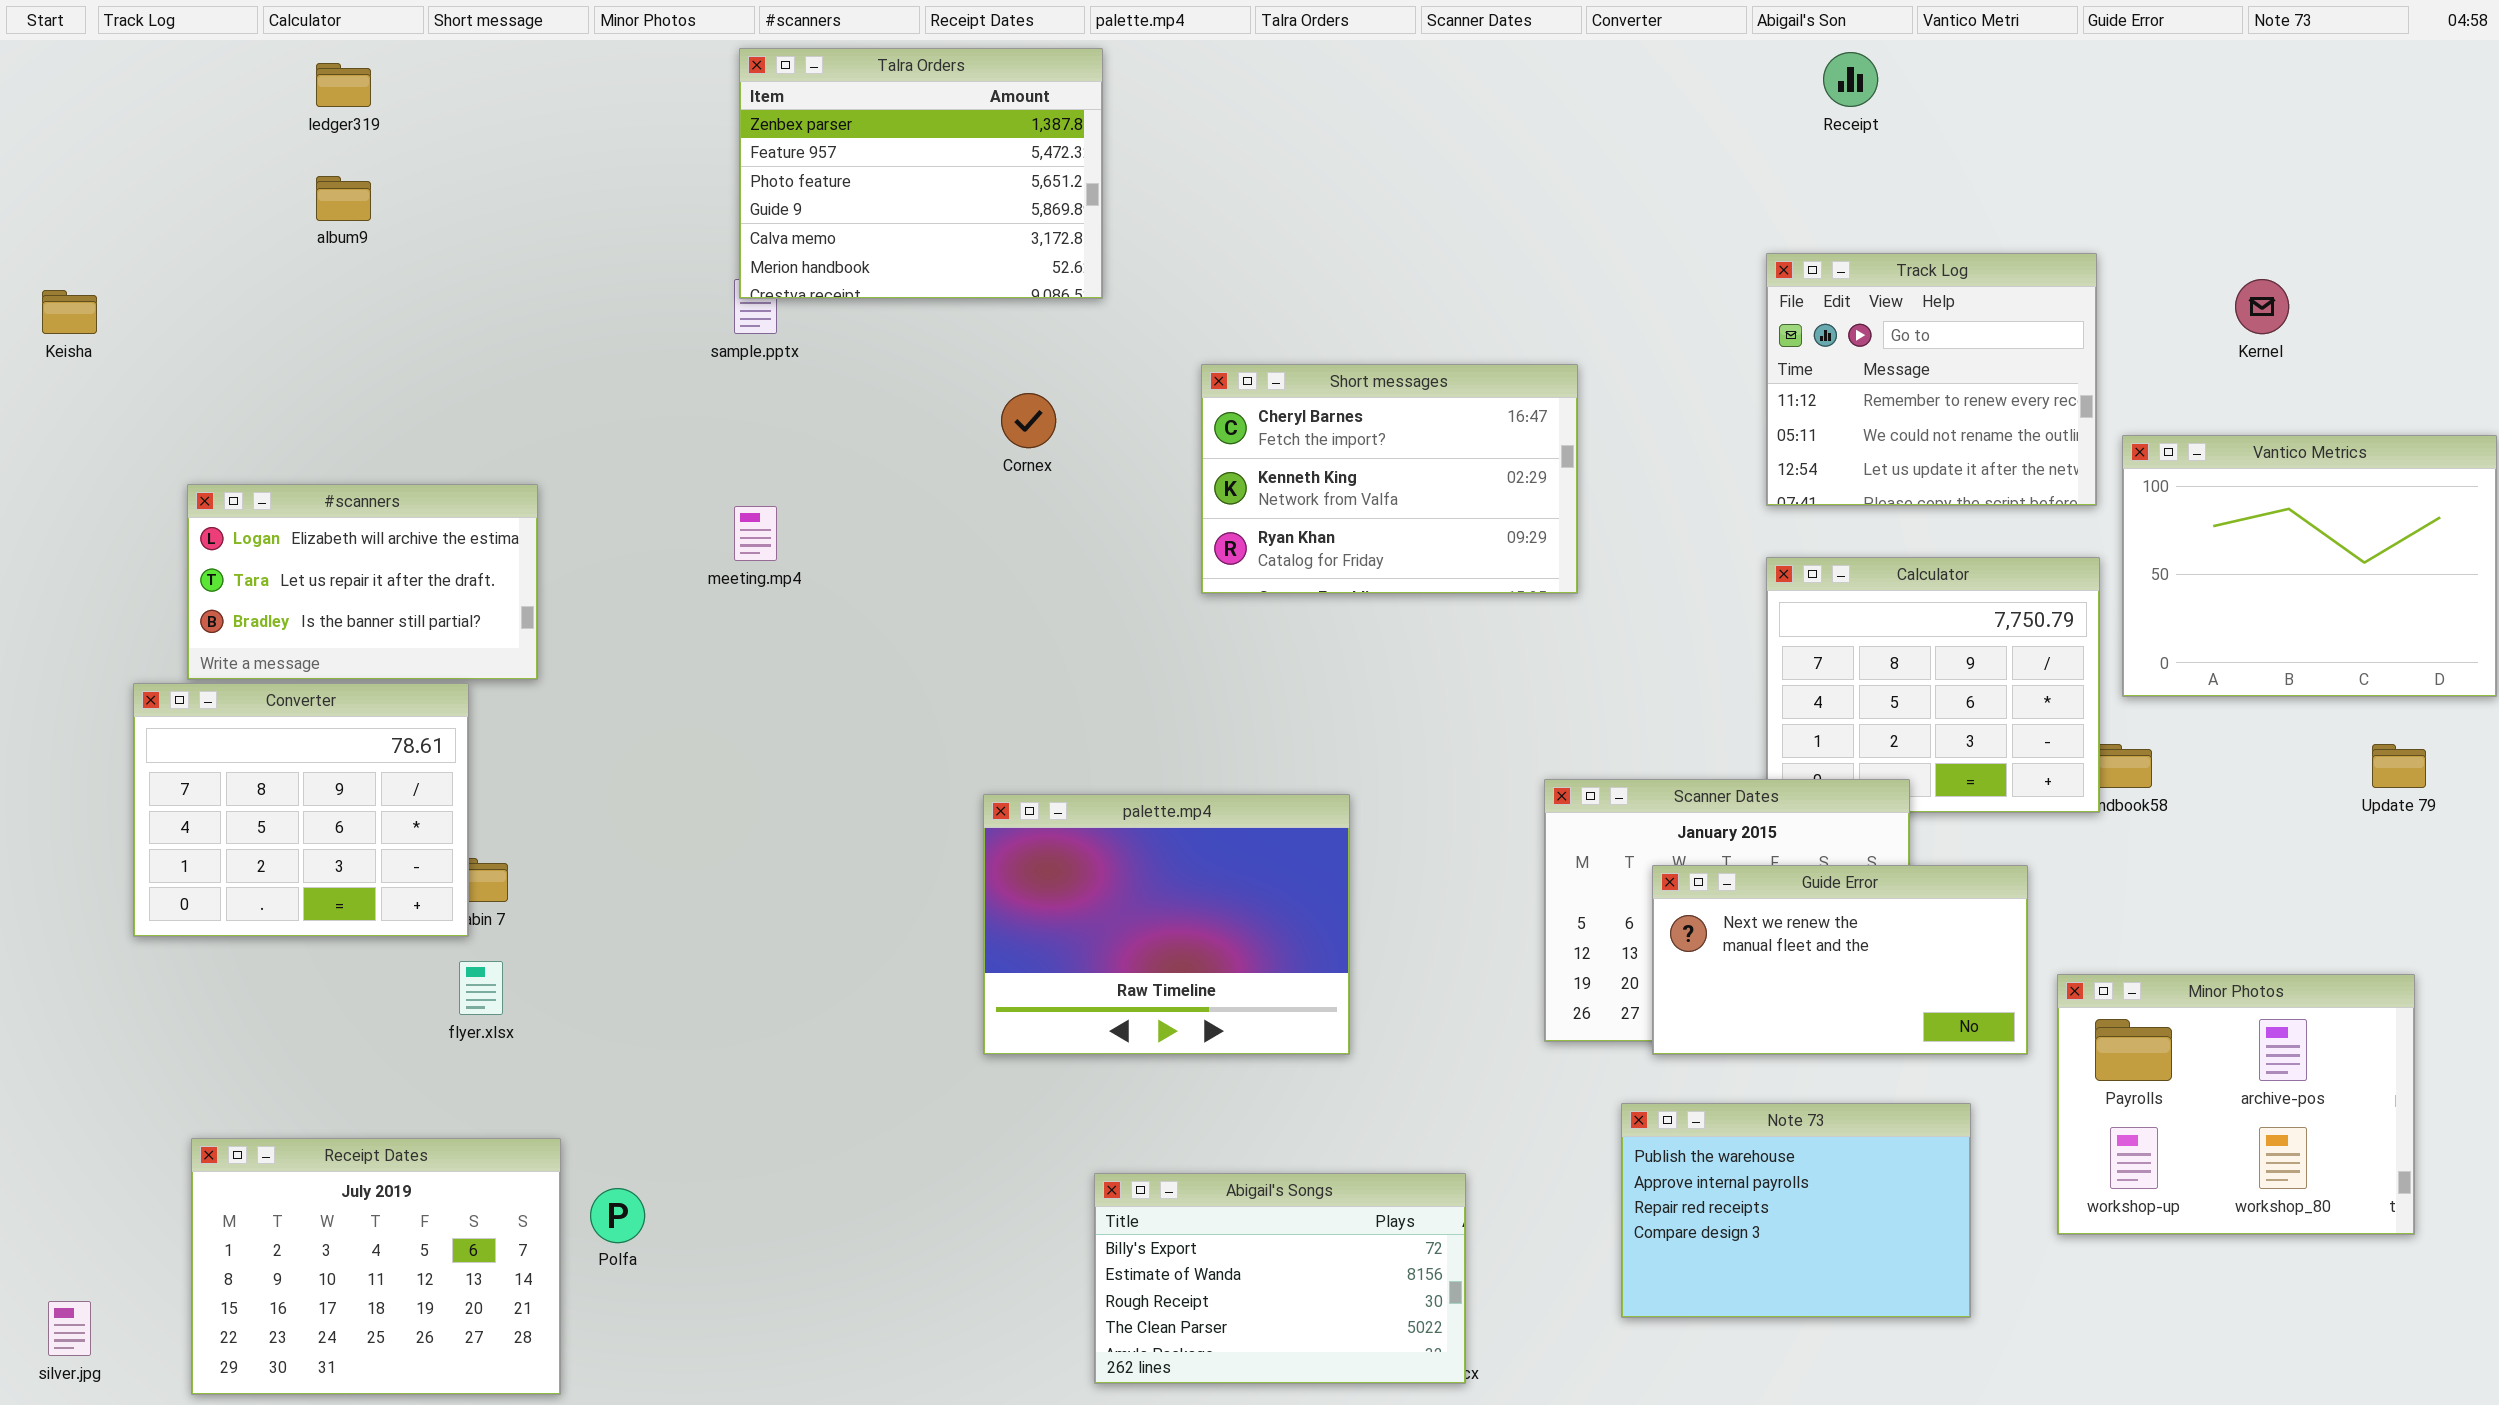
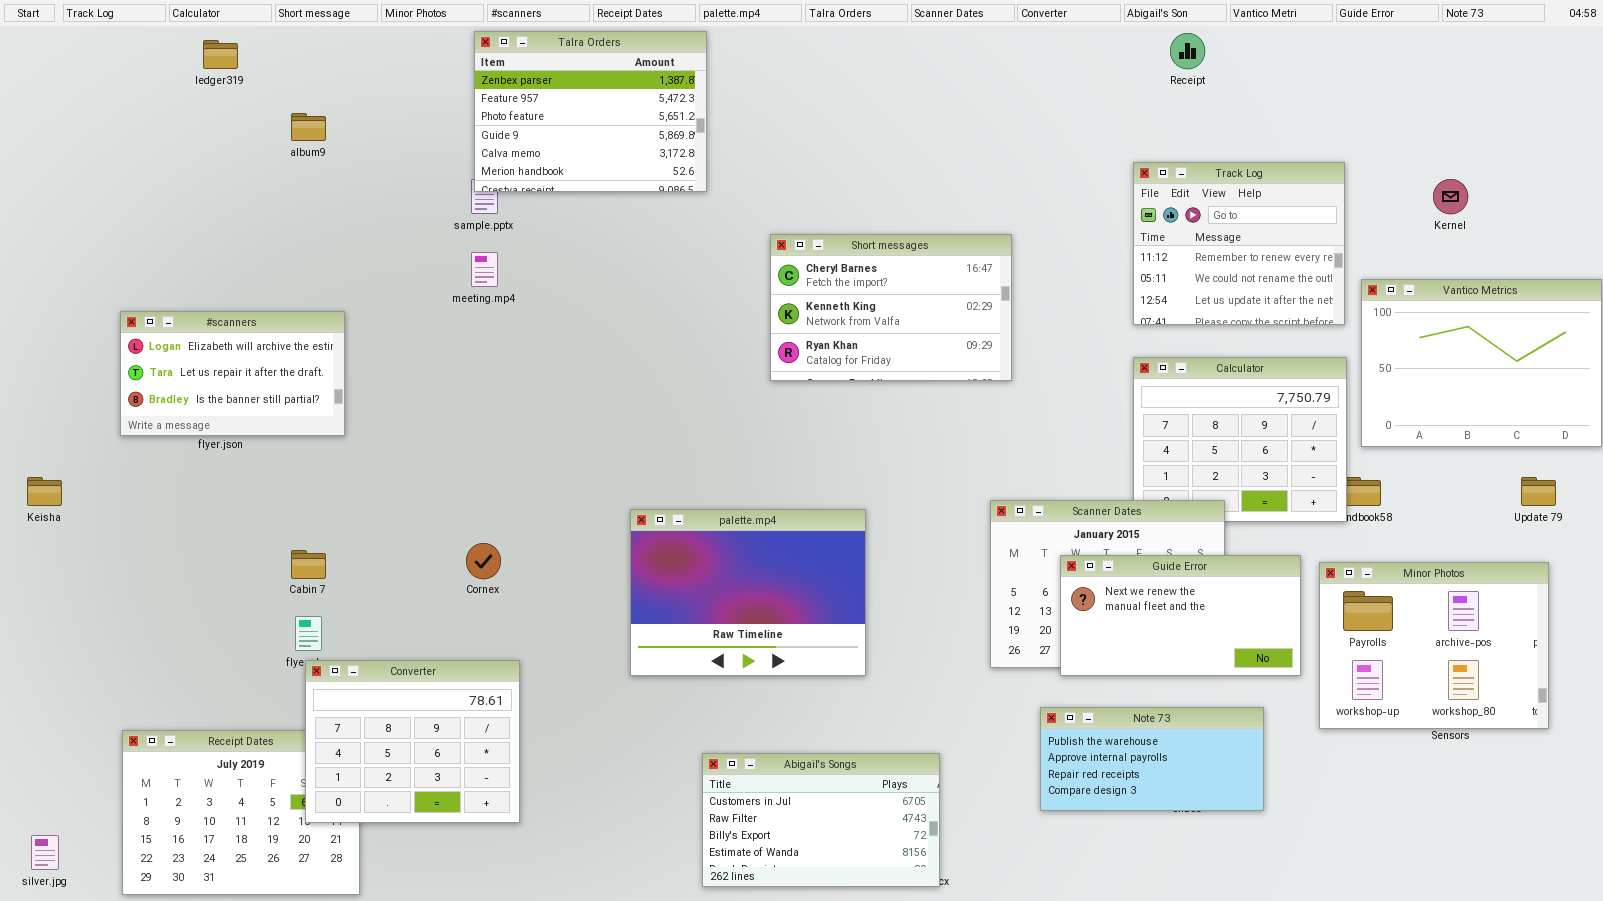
album9: [316,176,371,221] -> [291,113,326,141], moved
Keisha: [42,290,97,334] -> [27,477,62,506], moved
Cornex: [1001,393,1056,448] -> [466,543,501,579], moved
meeting.mp4: [734,506,777,561] -> [471,252,498,287], moved
Converter: [133,683,469,937] -> [305,660,520,823], moved
Minor Photos: [2057,974,2415,1235] -> [1319,562,1549,729], moved
Note 73: [1621,1103,1971,1318] -> [1040,707,1264,811], resized
Abigail's Songs: [1094,1173,1466,1384] -> [702,753,940,887], scrolled up 2 rows

